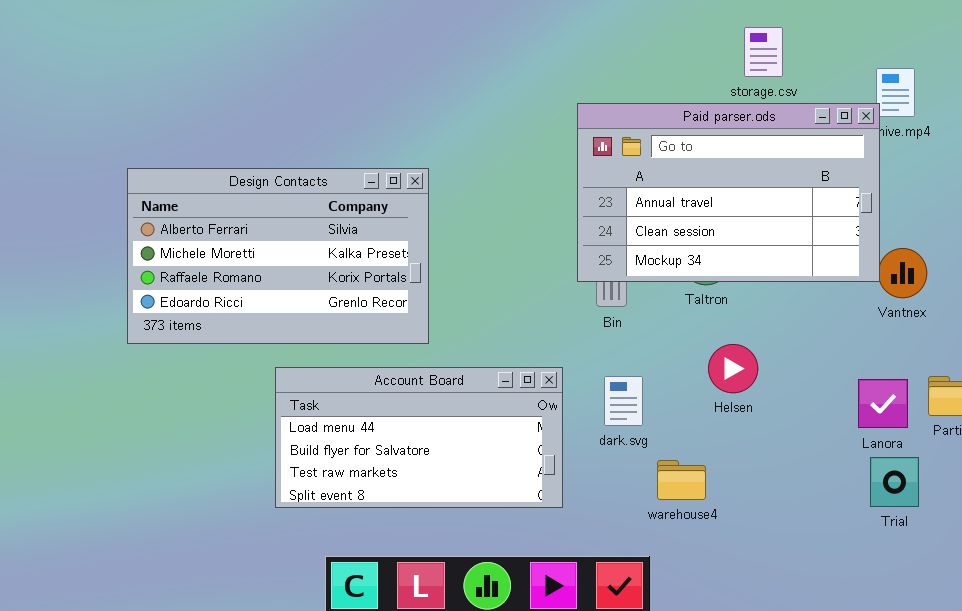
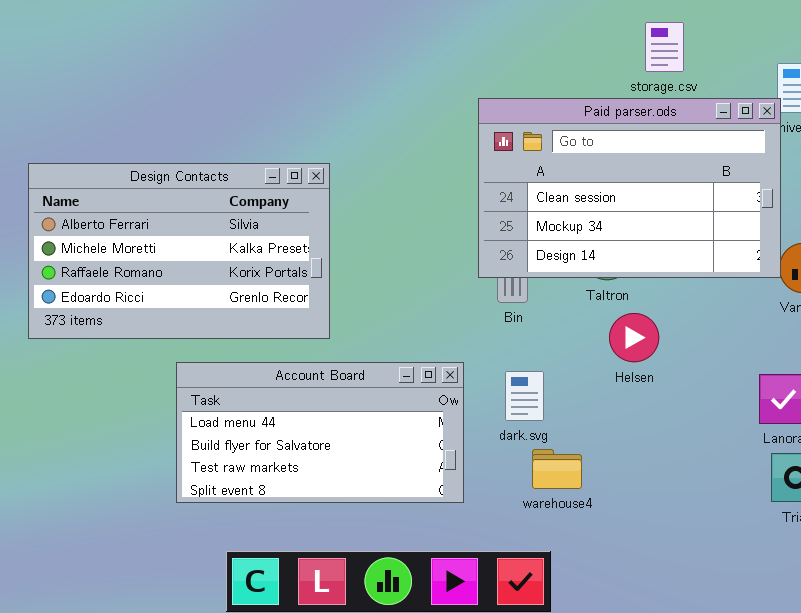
Paid parser.ods: [577,103,880,282] -> [478,98,781,278], scrolled down 1 row
Helsen: [708,344,758,393] -> [609,313,659,362], moved
warehouse4: [657,460,706,500] -> [532,449,582,489], moved

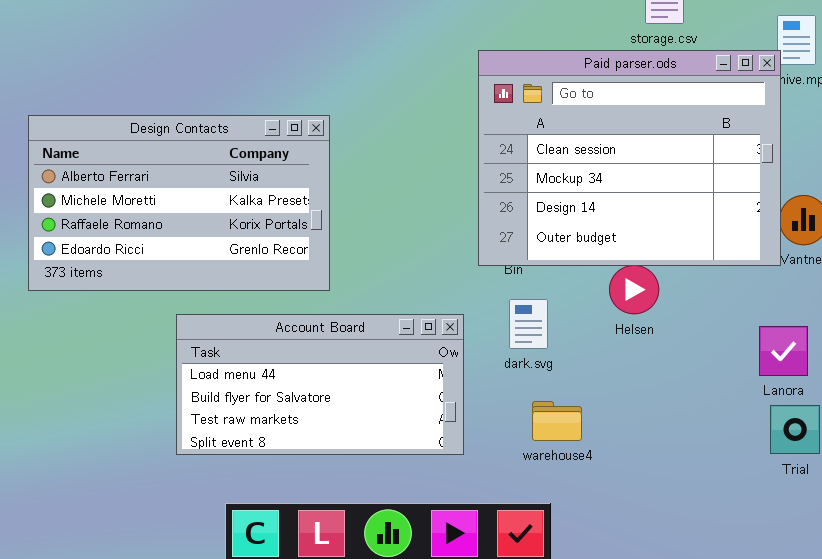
Paid parser.ods: [478,98,781,278] -> [478,50,781,266], resized
dark.svg: [505,371,544,421] -> [509,299,548,349], moved

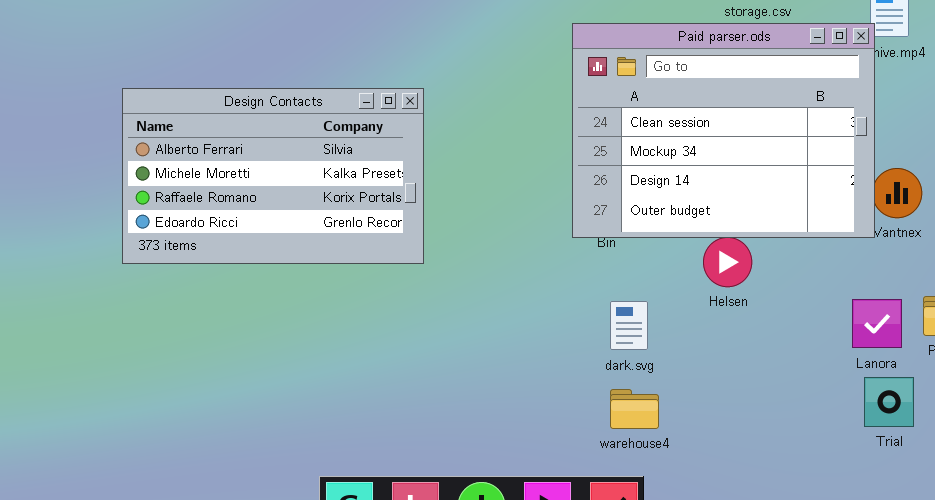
dark.svg: [509,299,548,349] -> [610,301,648,350], moved
Account Board: [176,314,464,455] -> none, closed
warehouse4: [532,401,582,441] -> [610,389,659,429], moved

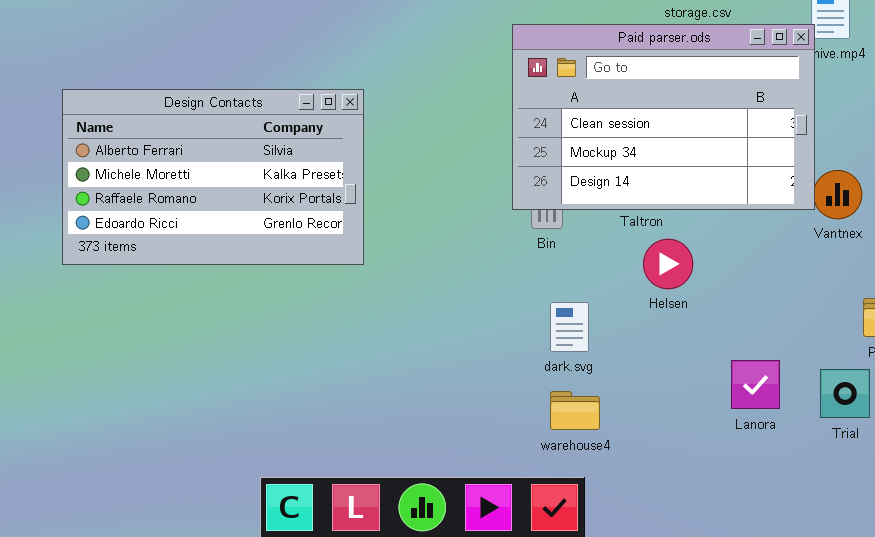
Paid parser.ods: [572,23,875,238] -> [512,24,815,210], resized
Lanora: [852,299,902,348] -> [731,360,780,409], moved
Trial: [864,377,914,427] -> [820,369,870,418], moved

